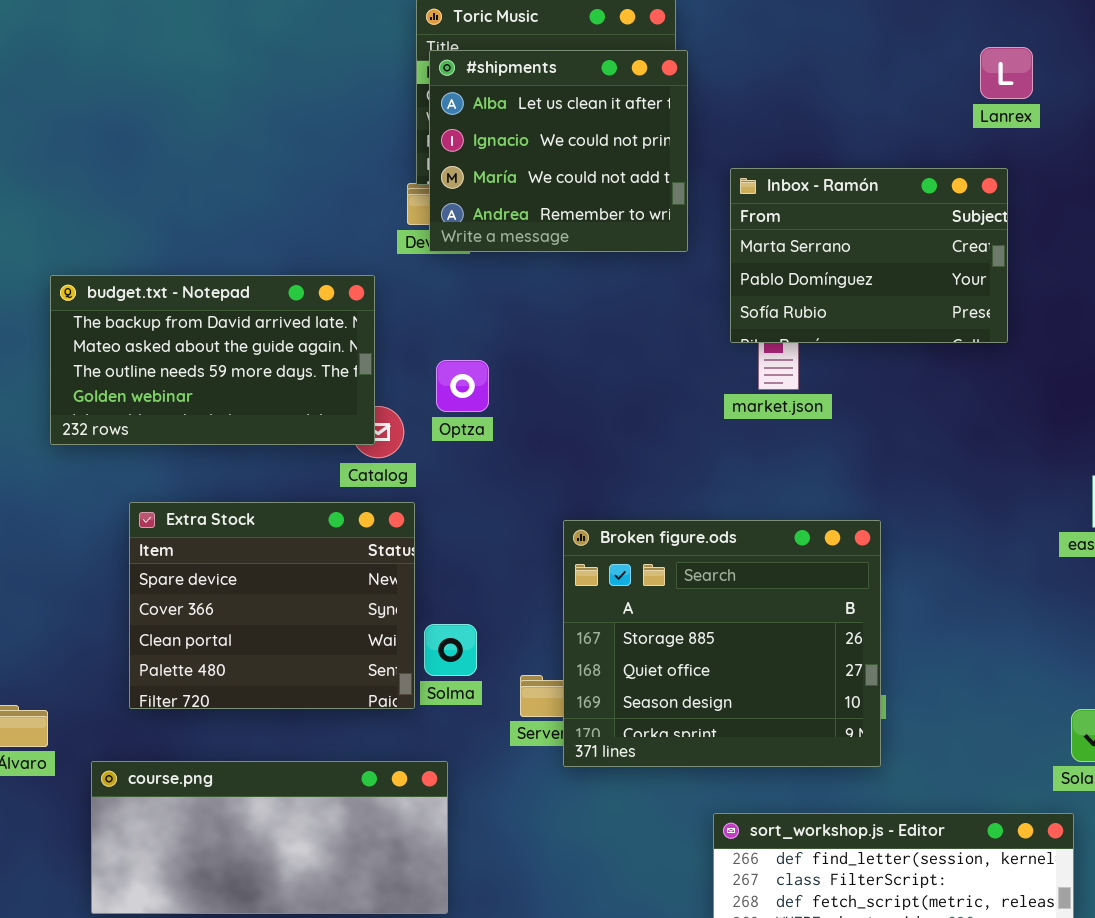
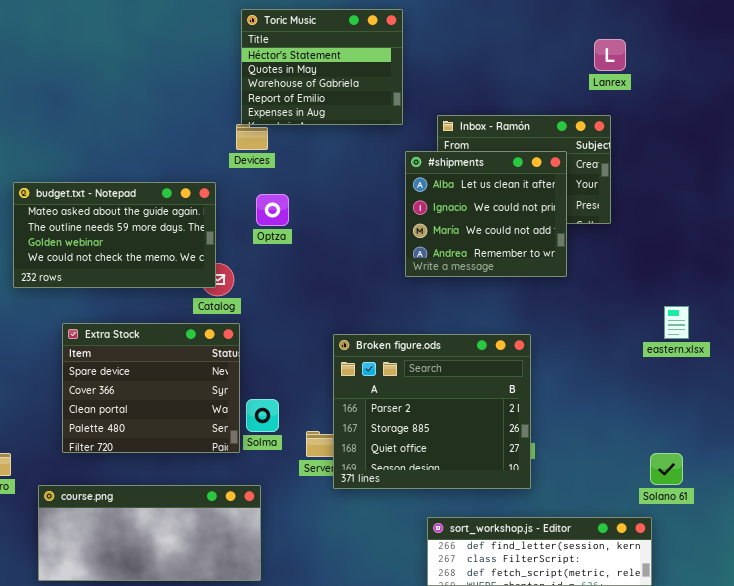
#shipments: [429,50,688,252] -> [405,151,567,277], moved
budget.txt - Notepad: [50,275,375,445] -> [13,182,216,288], scrolled down 1 row
Optza: [436,360,489,412] -> [256,194,289,226], moved
Broken figure.ods: [563,520,881,767] -> [333,334,531,489], scrolled up 1 row

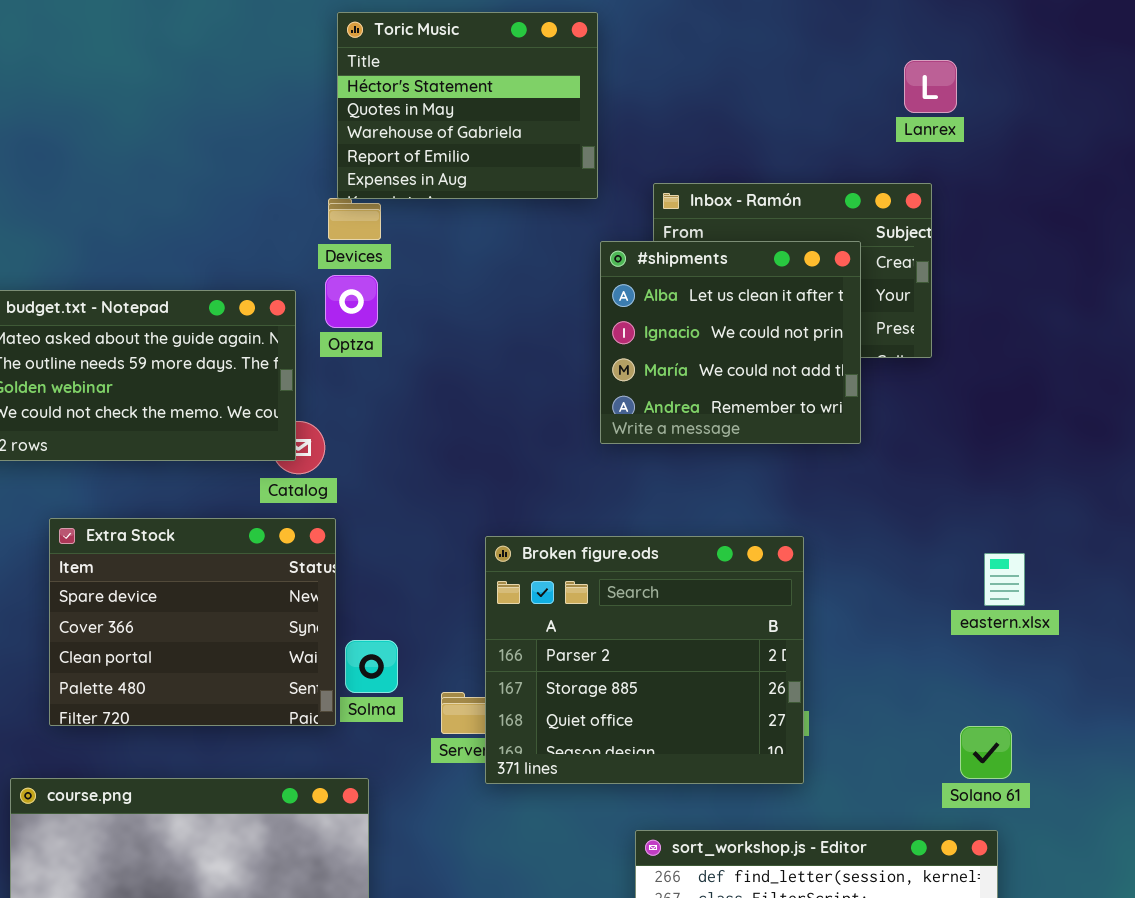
Optza: [256,194,289,226] -> [325,275,378,328], moved
eastern.xlsx: [664,306,689,339] -> [984,553,1025,606], moved
Solano 61: [650,453,683,485] -> [960,726,1012,779], moved

